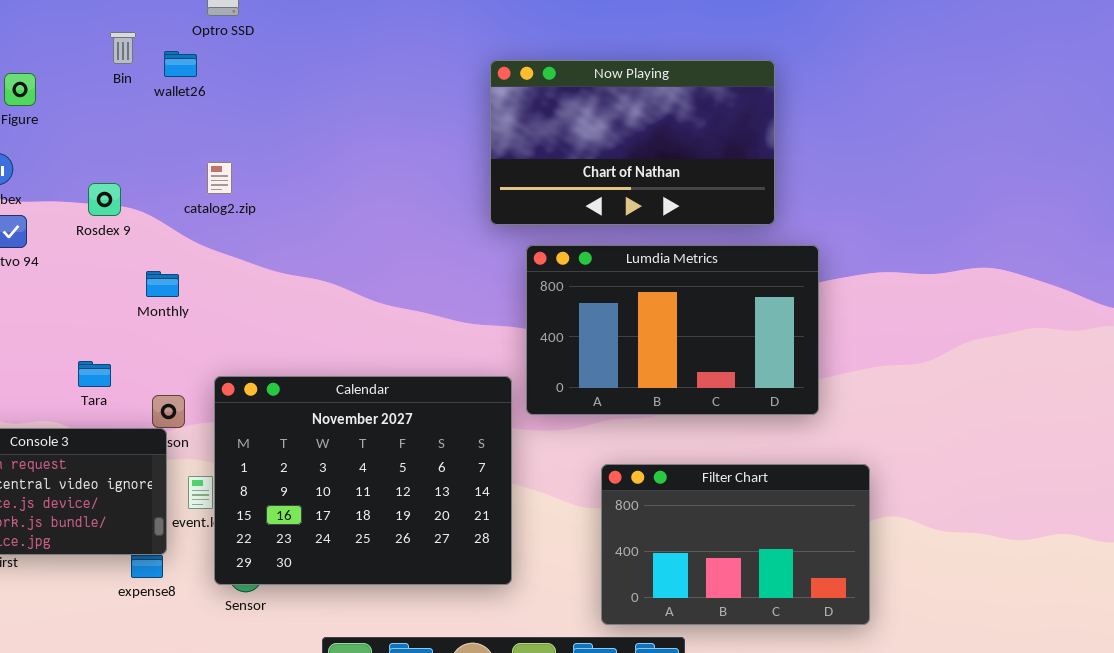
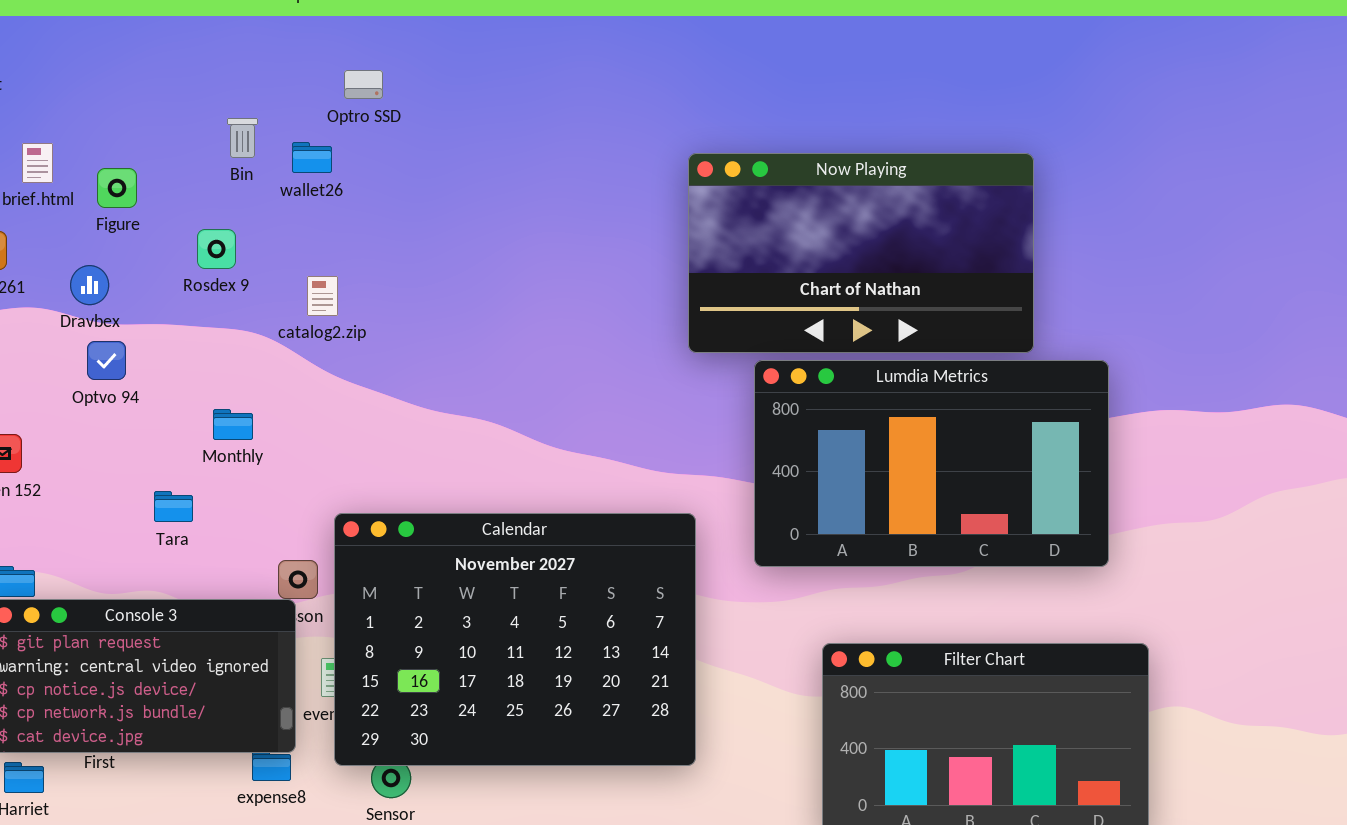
catalog2.zip: [207,162,232,194] -> [307,276,338,316], moved
Rosdex 9: [88,183,121,216] -> [197,229,236,269], moved
Lumdia Metrics: [526,245,819,415] -> [754,360,1109,567], moved
Monthly: [146,271,179,297] -> [213,409,253,440], moved
Tara: [78,361,111,387] -> [154,491,193,522], moved
Calendar: [214,376,512,585] -> [334,513,696,766], moved

